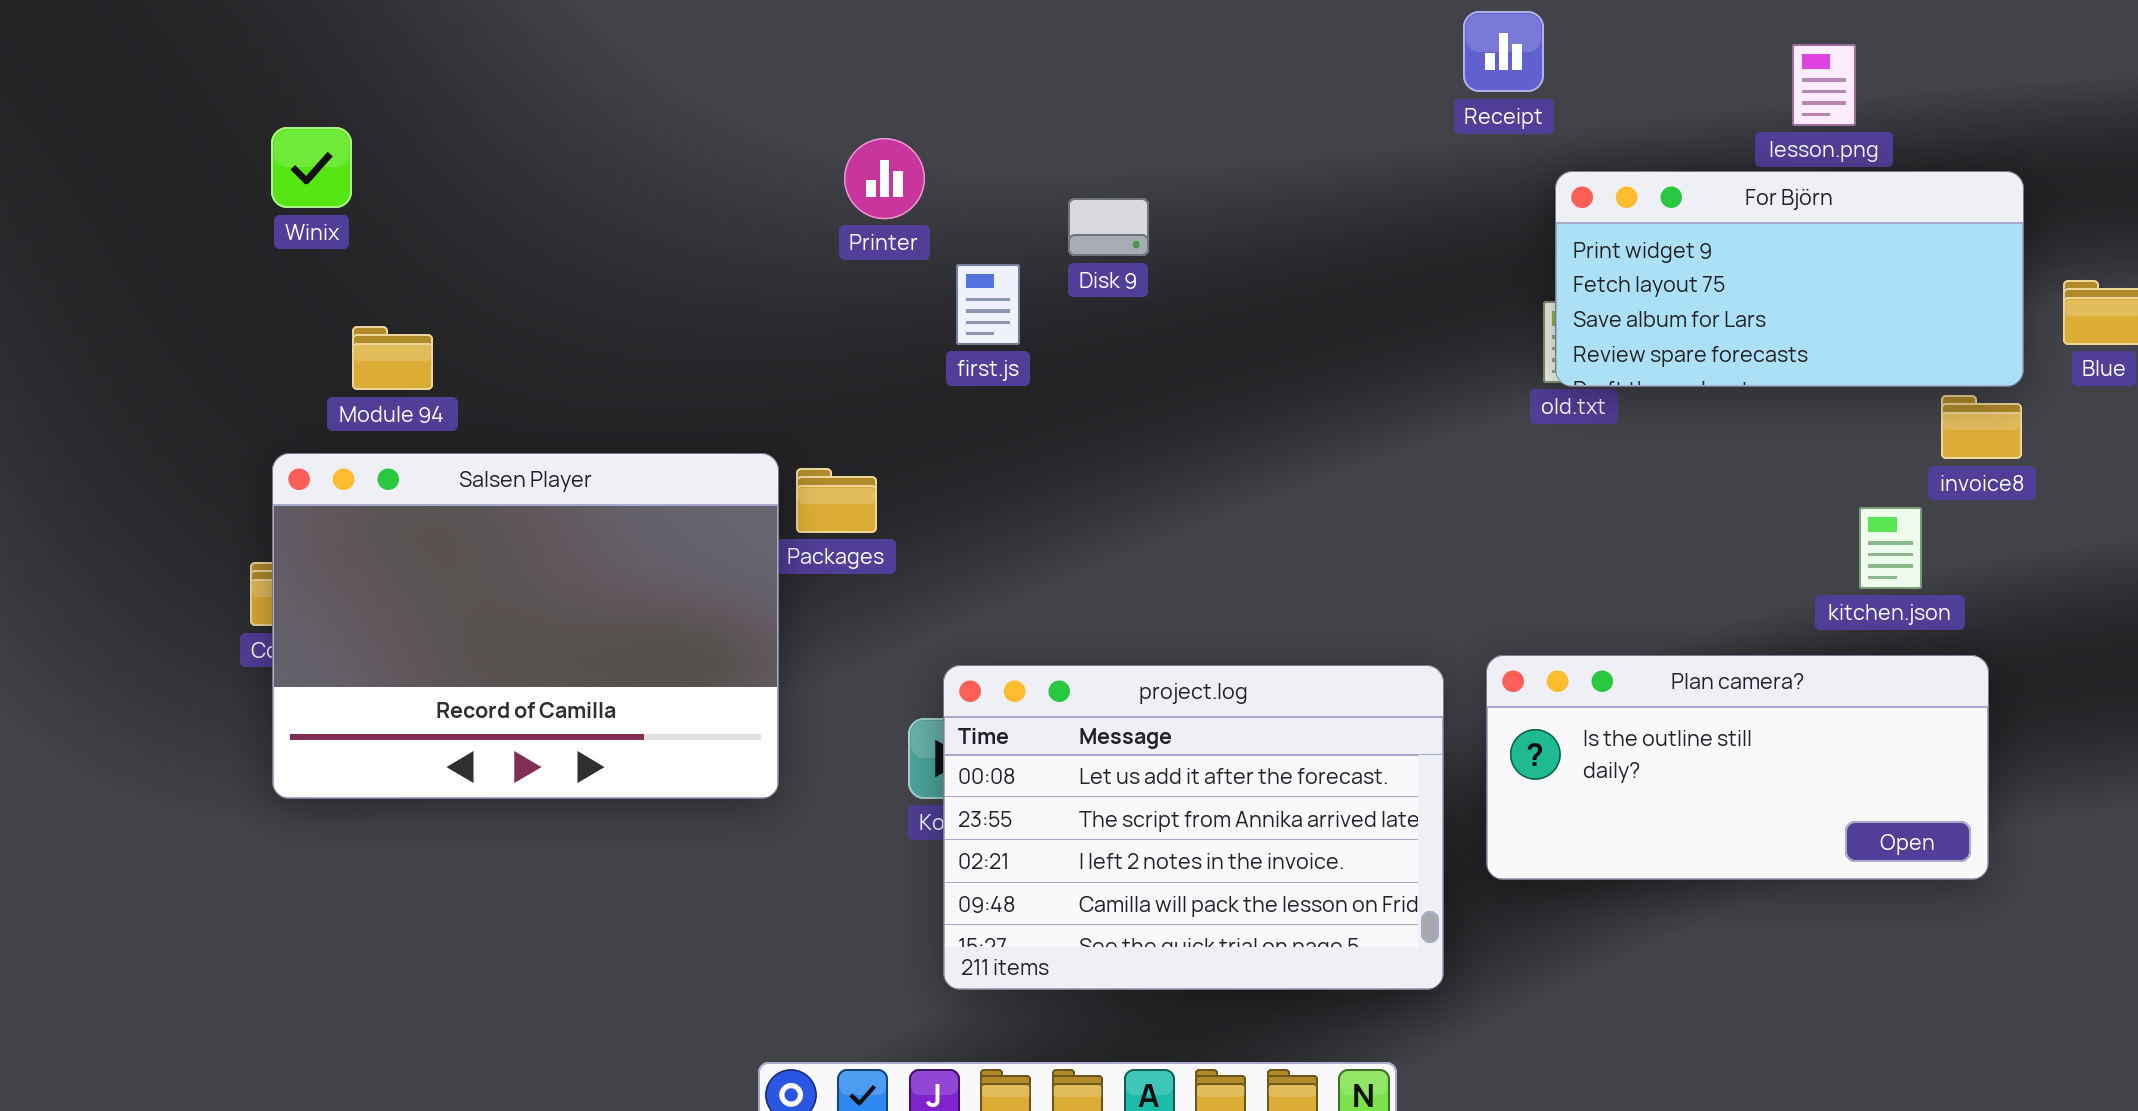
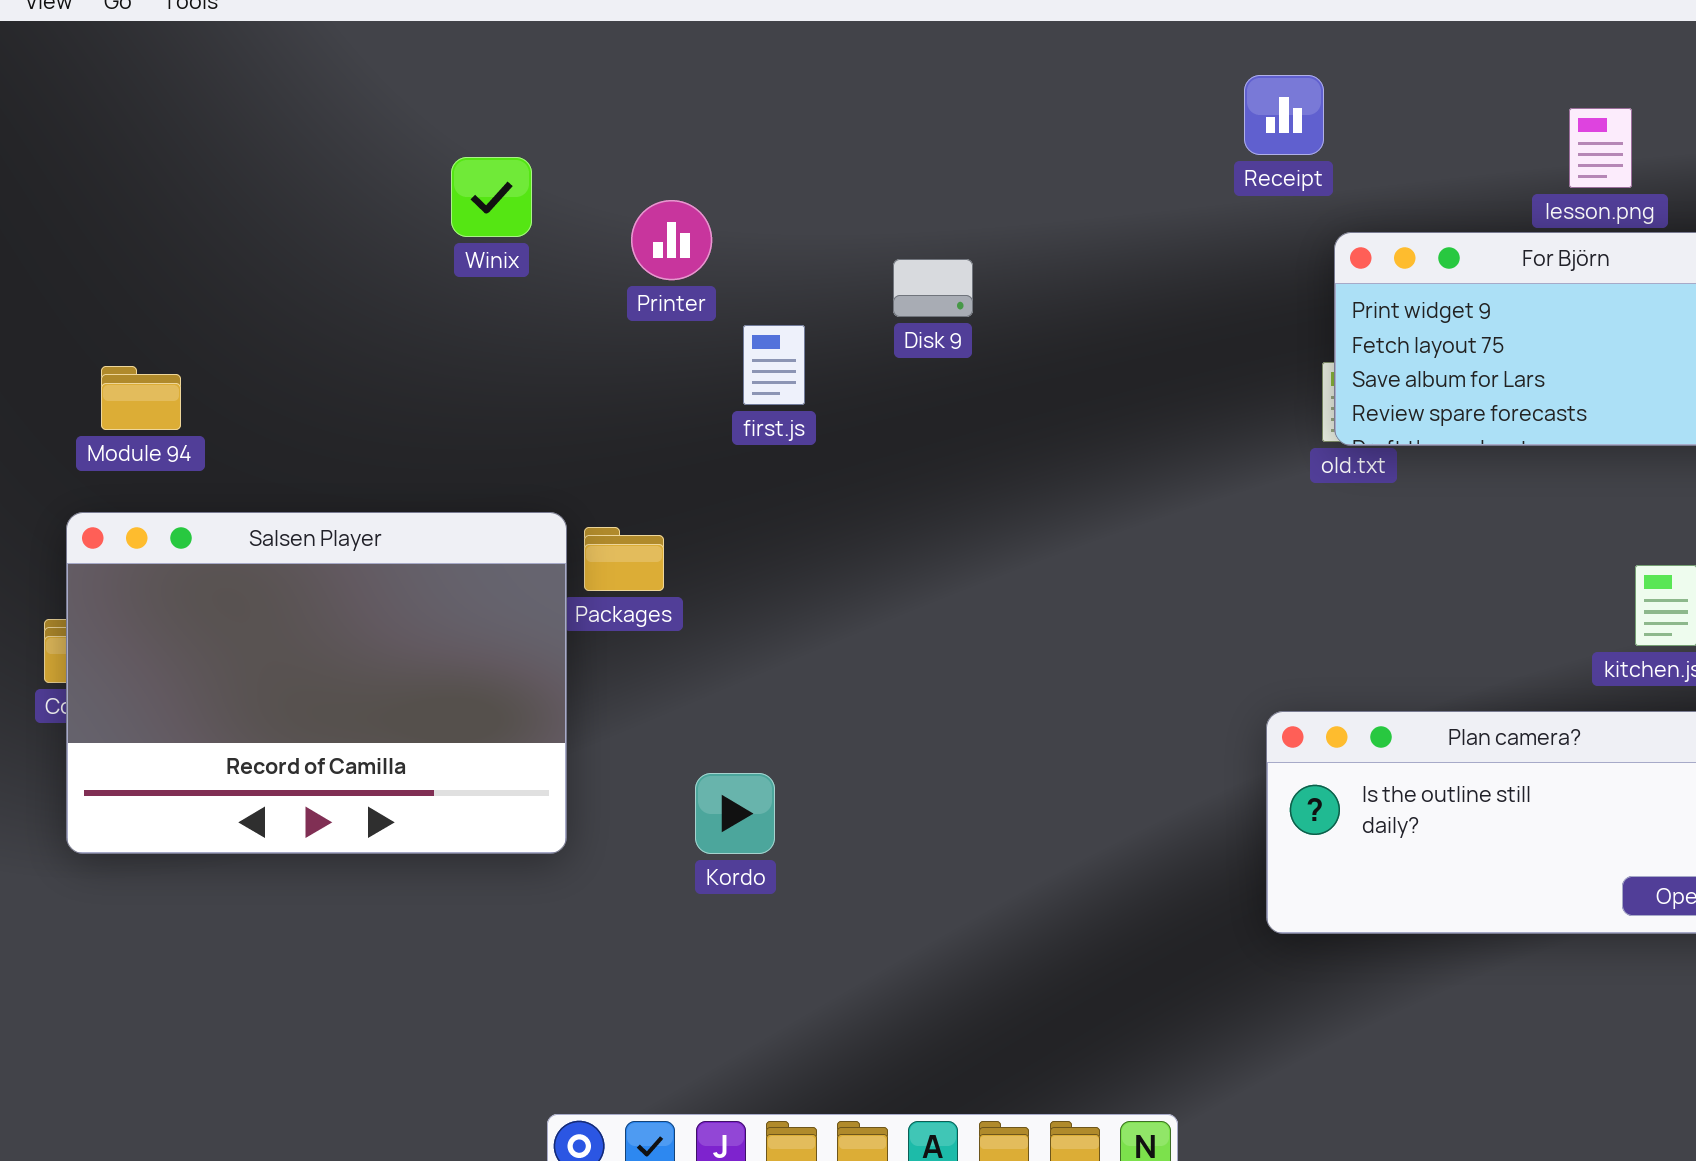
Winix: [271,127,352,208] -> [451,157,532,237], moved
Disk 9: [1068,198,1149,256] -> [893,259,973,317], moved
Module 94: [352,326,433,390] -> [101,366,181,430], moved
project.log: [943,665,1444,990] -> none, closed

